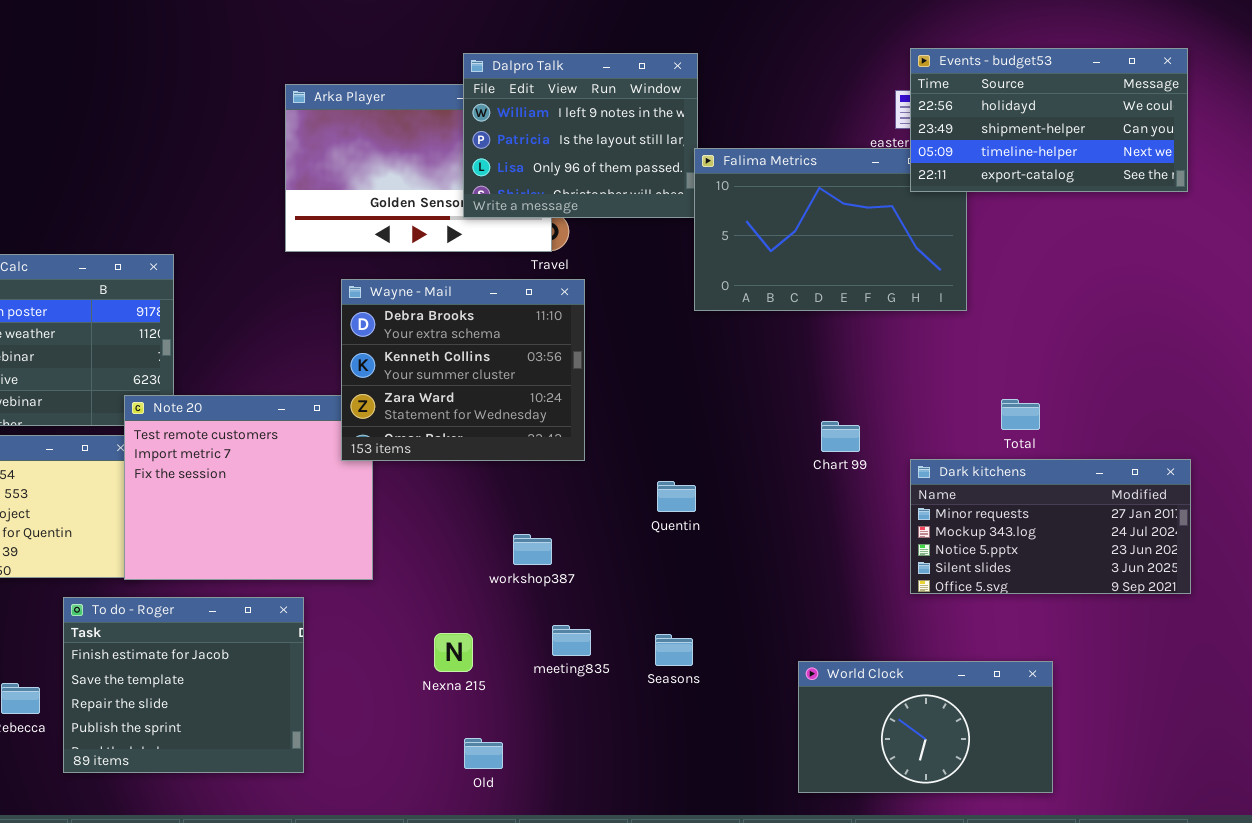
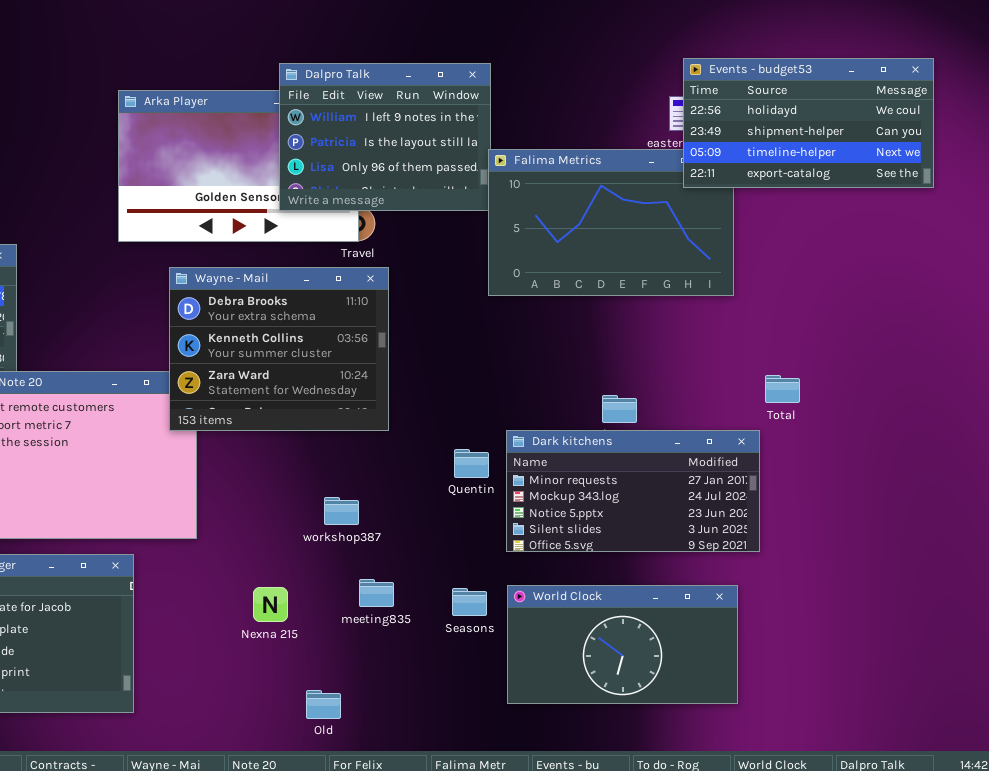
Dark kitchens: [910,459,1191,594] -> [506,430,760,552], moved
World Clock: [798,661,1053,793] -> [507,585,738,704], moved
Old: [464,738,503,769] -> [306,690,341,719], moved

